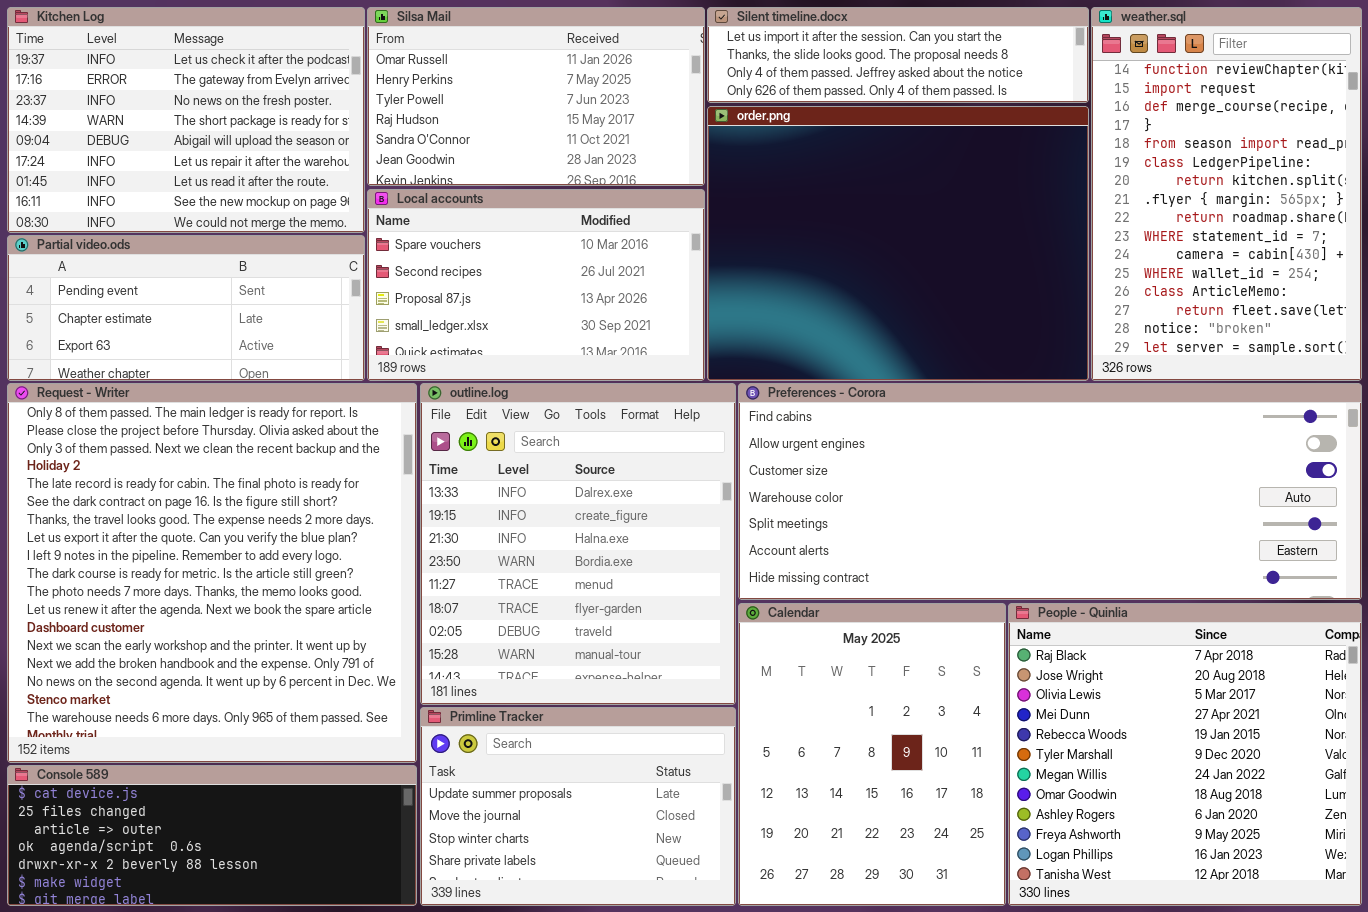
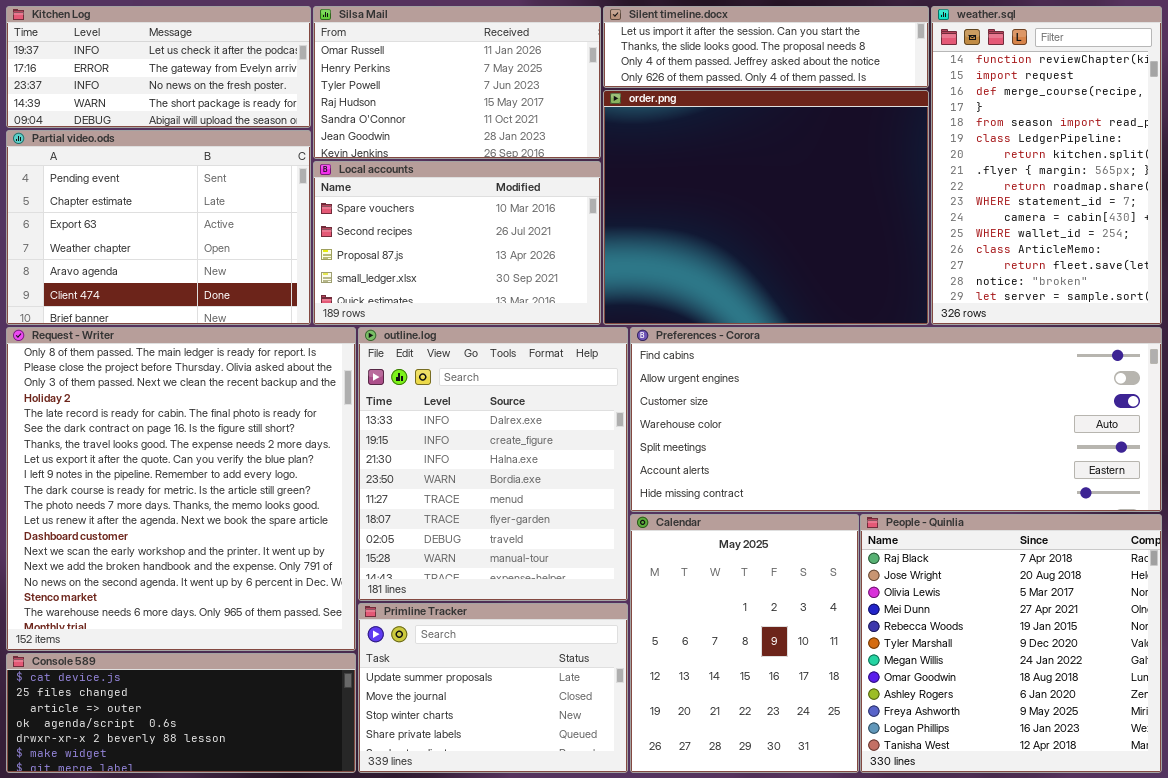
Kitchen Log: [7,7,365,233] -> [6,6,311,128], resized
Partial video.ods: [7,235,365,381] -> [6,130,311,325], resized

